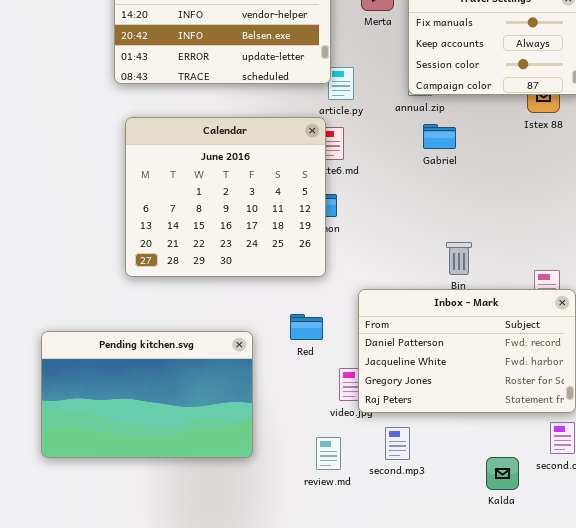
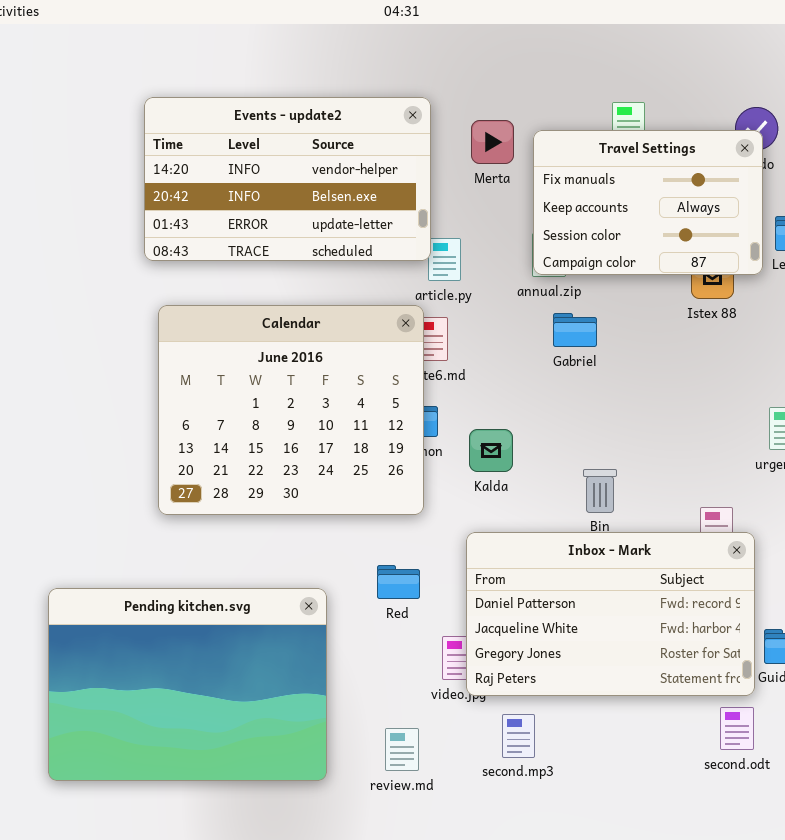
Pending kitchen.svg: [41,331,253,458] -> [48,588,327,781], resized
review.md: [316,437,341,470] -> [385,728,419,771], moved
Kalda: [486,457,519,490] -> [469,429,513,472], moved

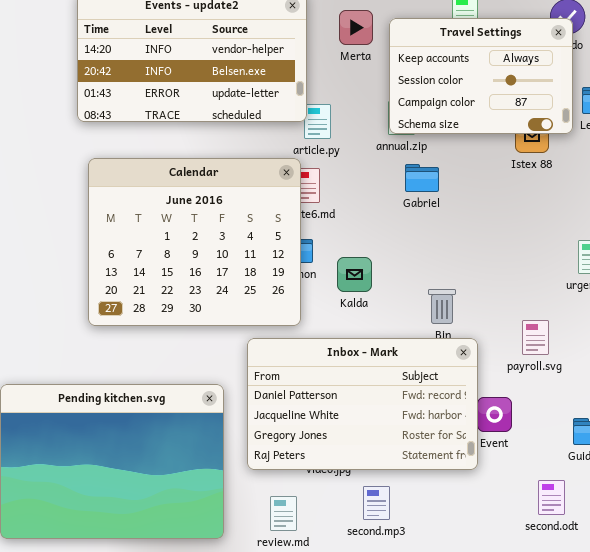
Travel Settings: [533,130,763,275] -> [389,18,573,134], scrolled down 1 row
Inbox - Mark: [466,532,755,696] -> [247,338,478,470], moved

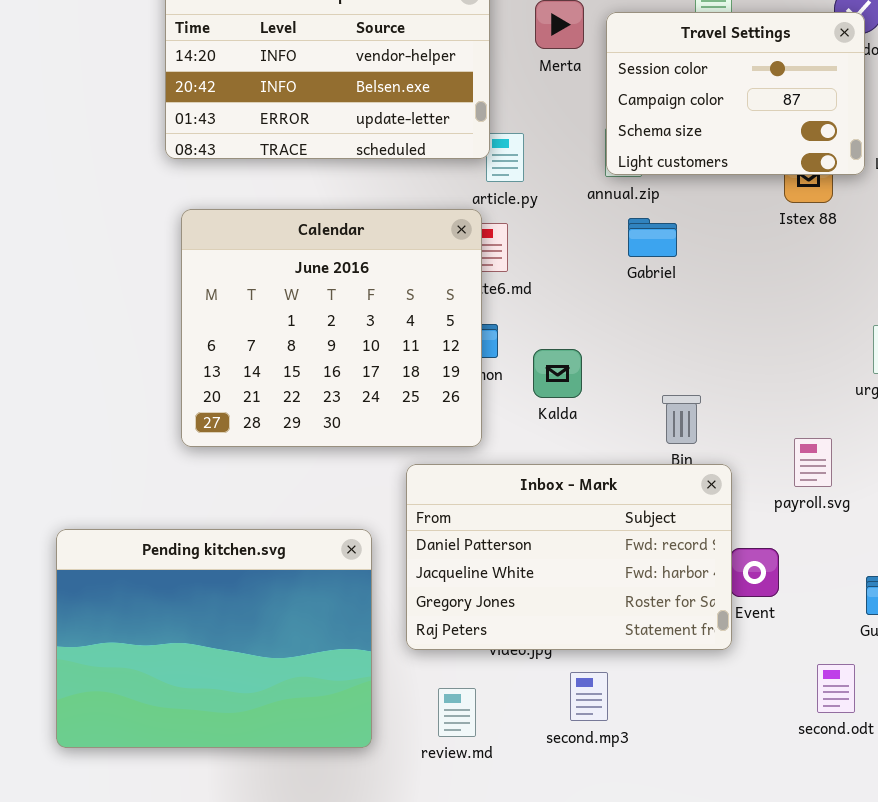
Travel Settings: [389,18,573,134] -> [606,12,865,175], scrolled down 1 row

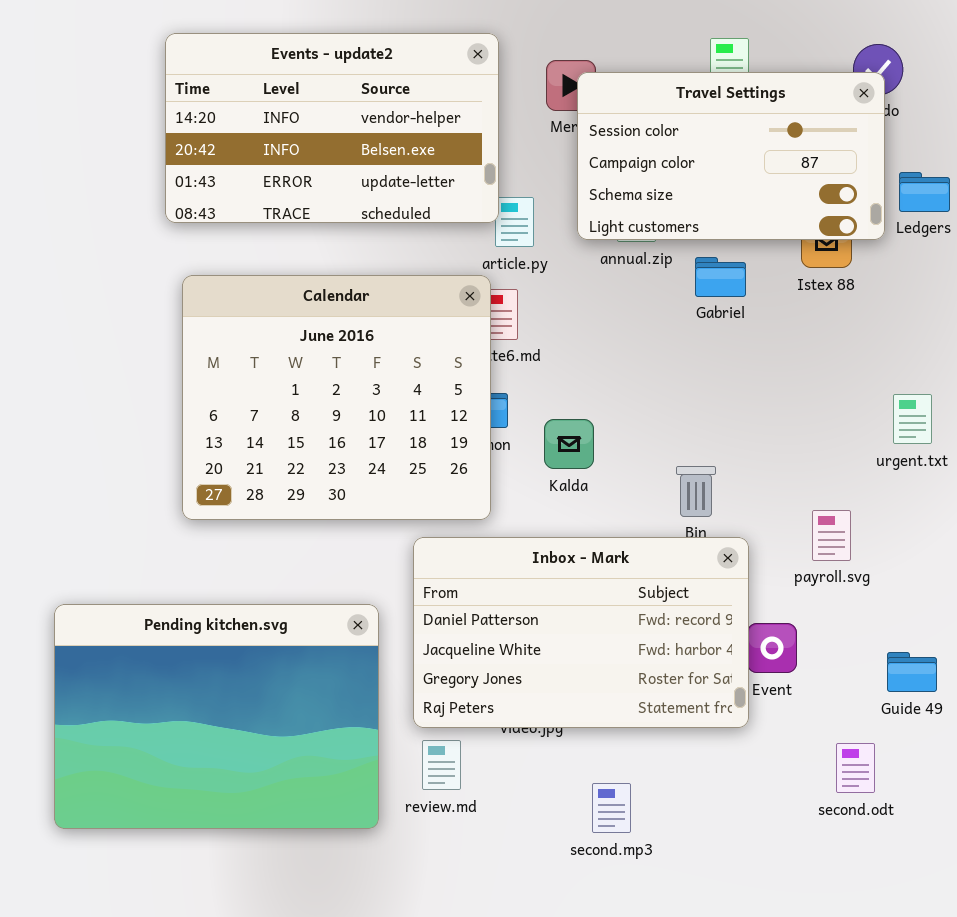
Travel Settings: [606,12,865,175] -> [577,72,885,240], resized
Gabriel: [628,218,677,257] -> [695,257,746,297], moved
second.mp3: [570,672,608,721] -> [592,783,631,833], moved
review.md: [438,688,476,737] -> [422,740,461,790], moved

